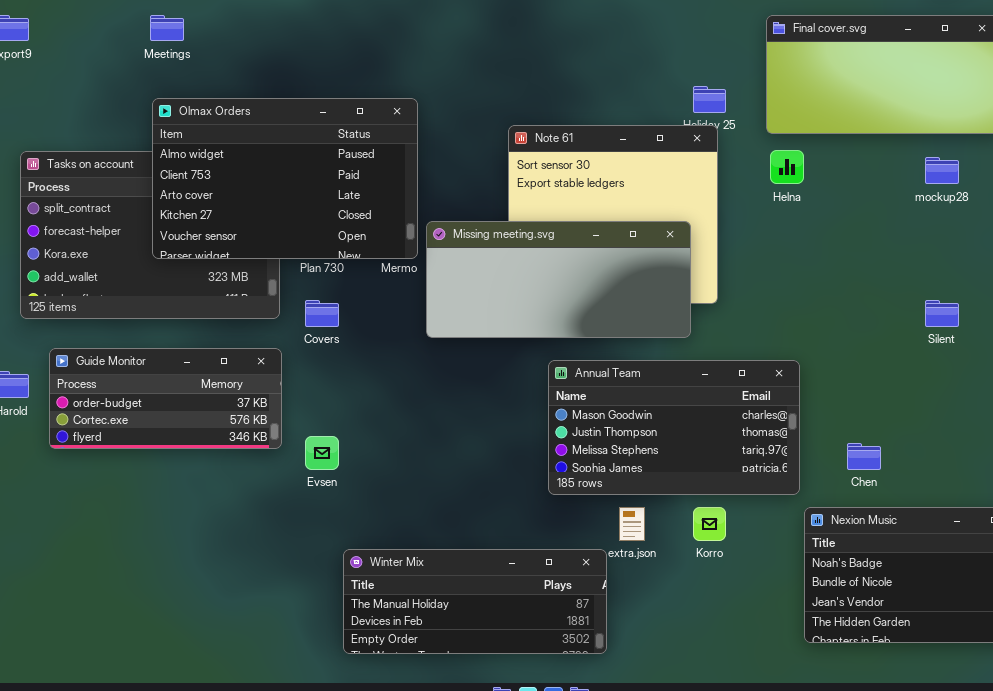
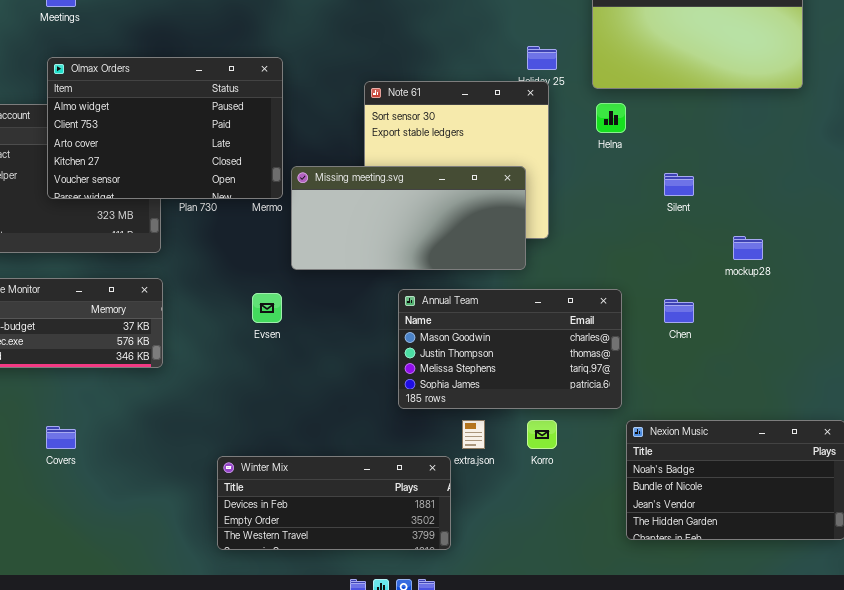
mockup28: [925,157,959,184] -> [733,236,763,260], moved
Covers: [305,300,339,327] -> [46,426,76,449], moved
Silent: [925,300,959,327] -> [664,173,694,196], moved
Evsen: [305,436,339,470] -> [252,293,282,323], moved
Chen: [847,443,881,470] -> [664,299,694,323], moved
Winter Mix: [343,549,607,654] -> [217,456,451,550], scrolled down 1 row

